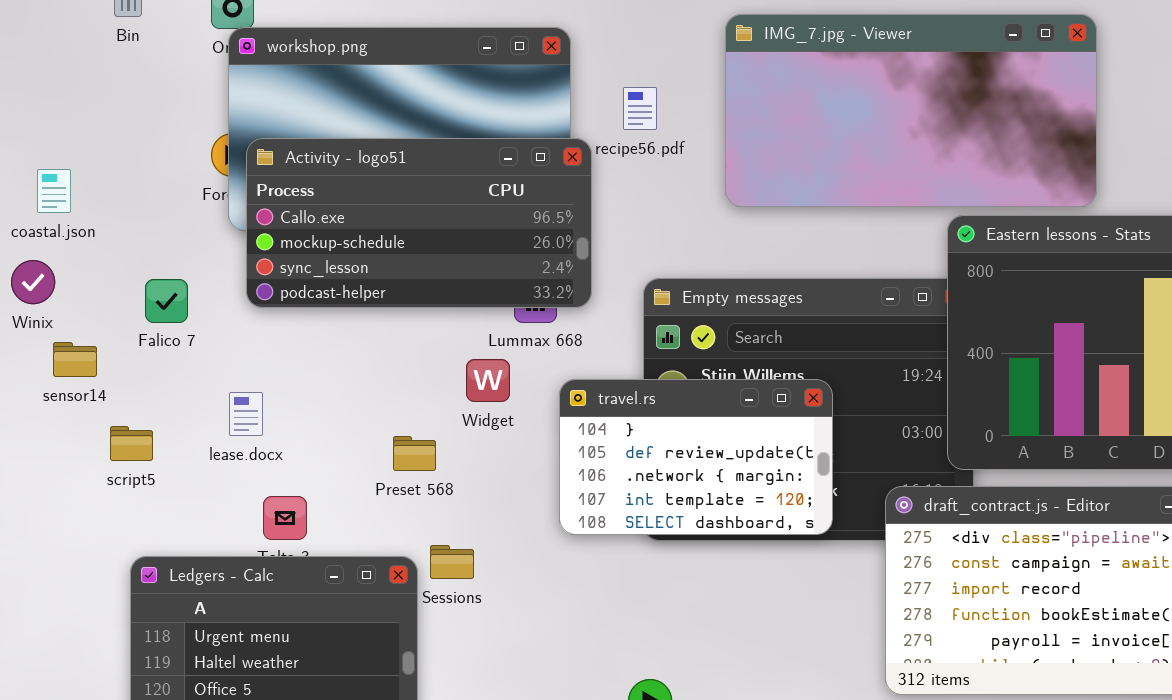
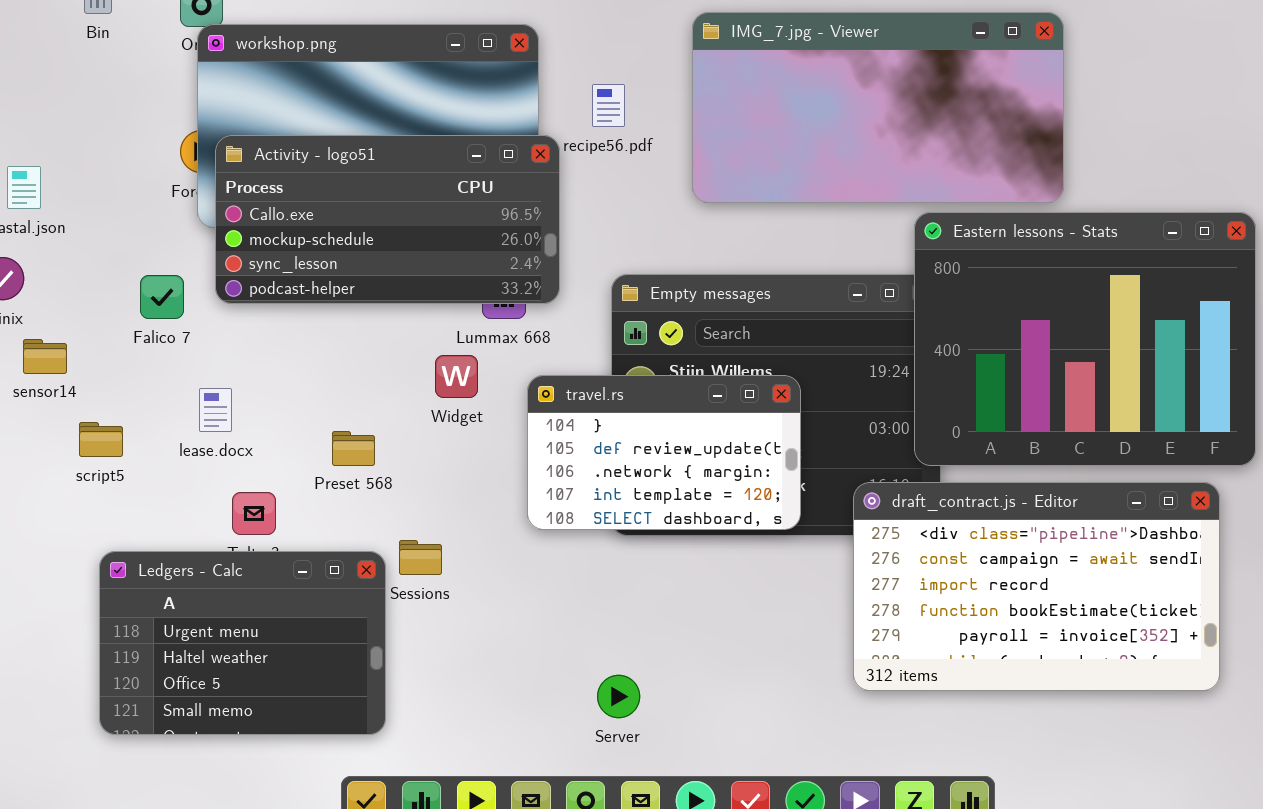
Falico 7: [145,279,188,323] -> [140,275,184,319], moved
Preset 568: [393,436,436,471] -> [332,431,375,466], moved

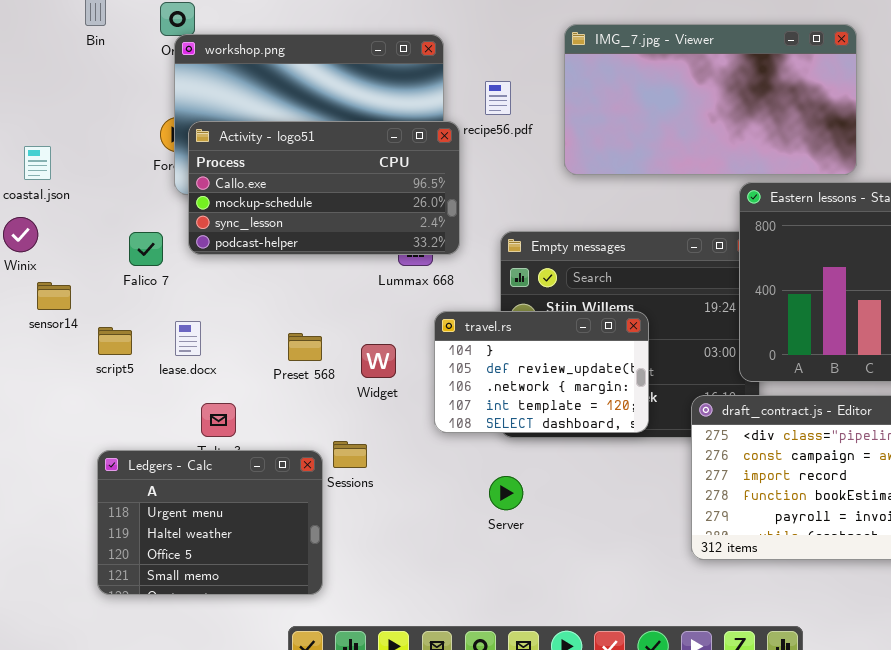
Widget: [435,355,478,398] -> [361,344,396,378], moved
script5: [79,422,123,457] -> [98,327,132,355], moved
Preset 568: [332,431,375,466] -> [288,333,322,361], moved
Server: [597,675,640,718] -> [489,476,523,510], moved

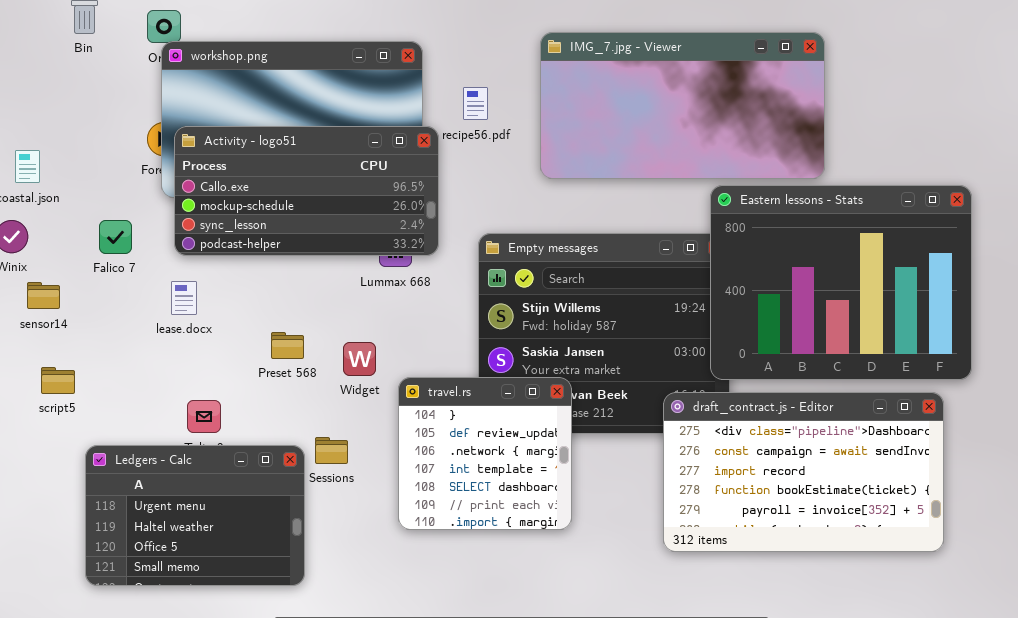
Falico 7: [129,232,163,266] -> [99,220,132,254], moved
travel.rs: [434,311,649,433] -> [398,377,572,530], moved, resized
lease.docx: [175,321,201,356] -> [171,281,197,315], moved
script5: [98,327,132,355] -> [41,367,75,394], moved

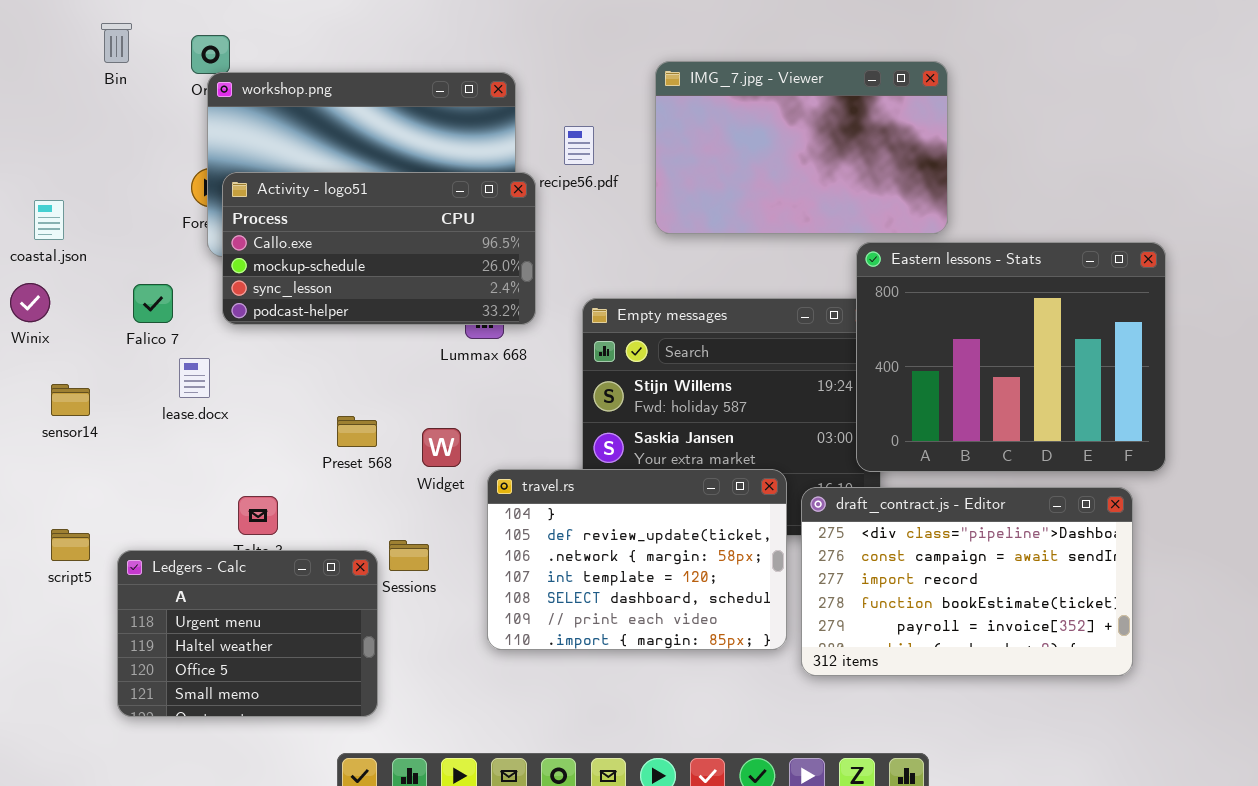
IMG_7.jpg - Viewer: [540,32,825,179] -> [655,61,948,234], resized
lease.docx: [171,281,197,315] -> [179,358,210,398], moved
sensor14: [27,282,60,309] -> [51,384,90,416], moved
script5: [41,367,75,394] -> [51,529,90,561], moved
travel.rs: [398,377,572,530] -> [487,469,787,650], resized

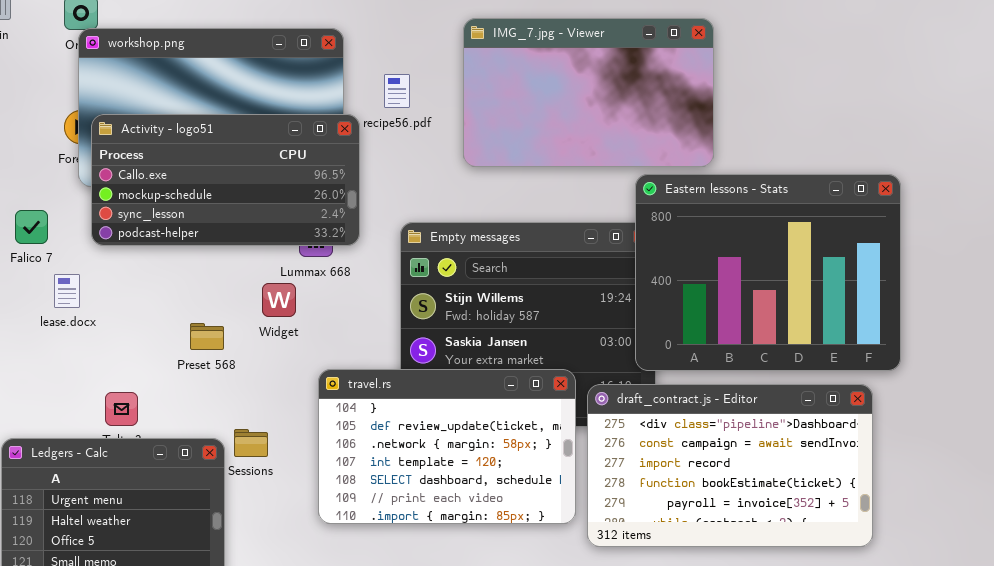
Widget: [422,428,461,467] -> [262,283,296,317], moved

